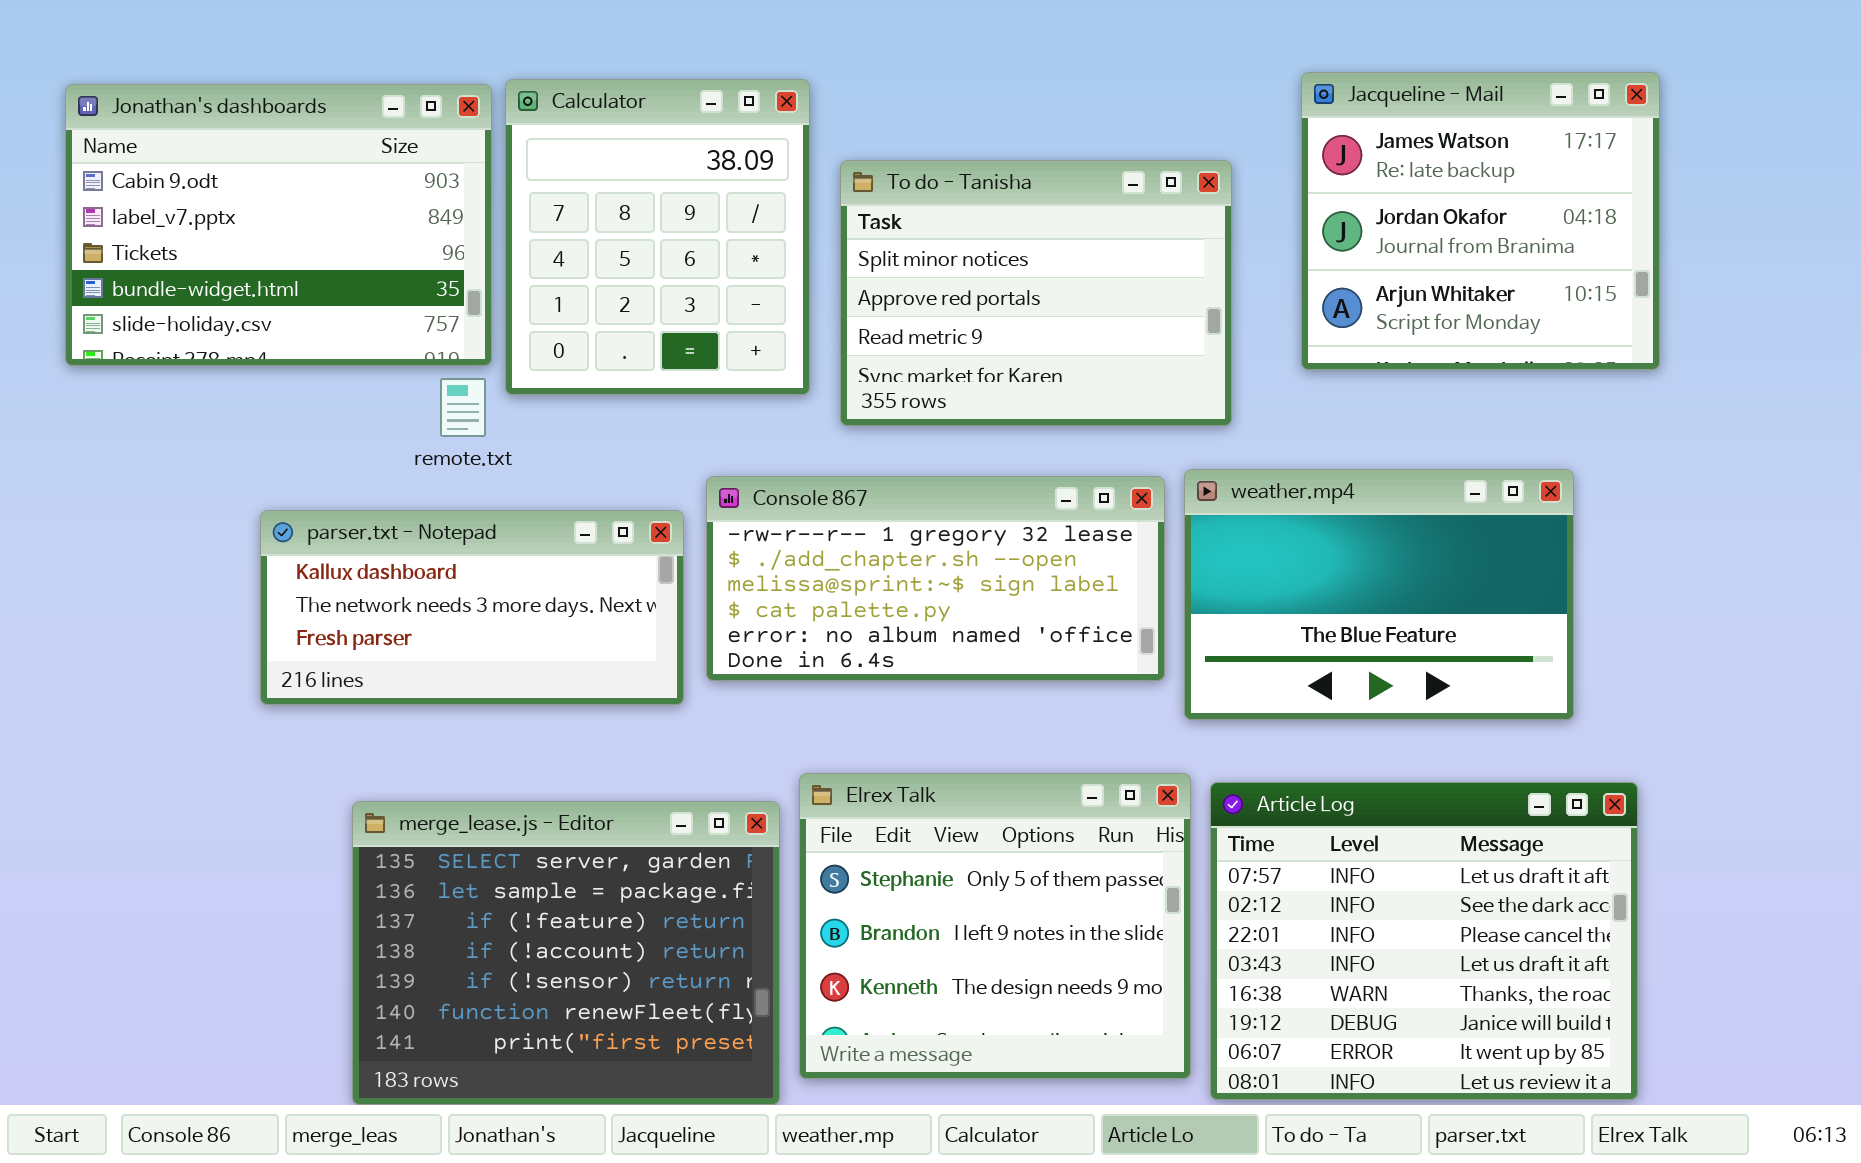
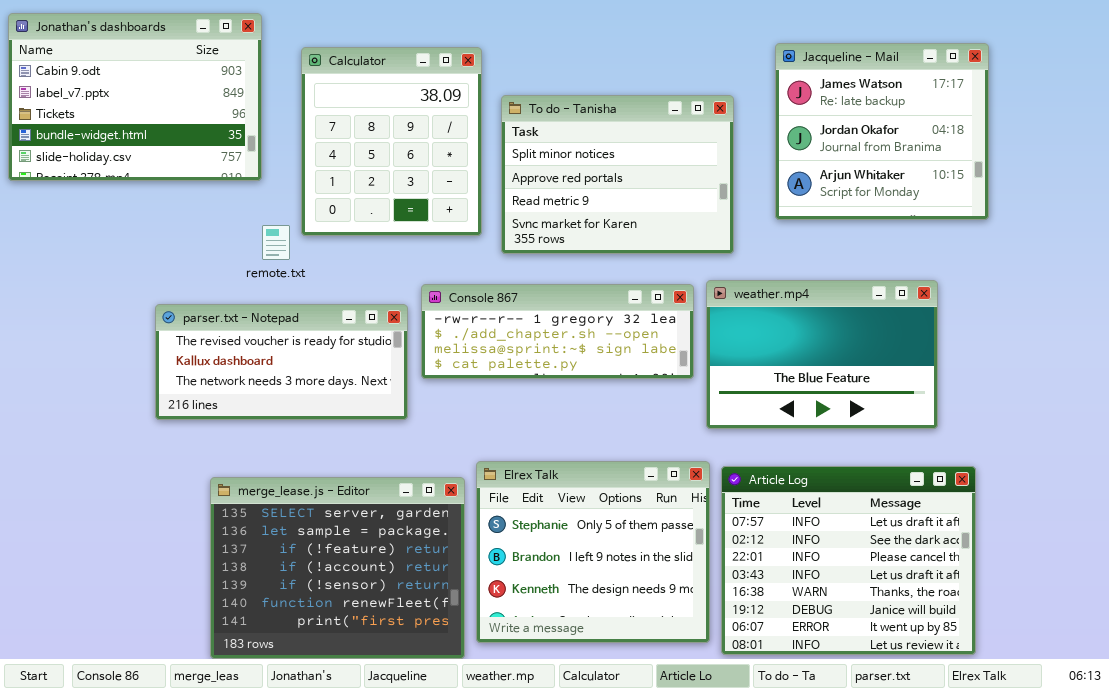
Jonathan's dashboards: [65,84,492,366] -> [8,13,262,181], moved
Console 867: [706,476,1165,681] -> [421,284,694,379], resized
parser.txt - Notepad: [260,510,684,705] -> [155,304,408,420], scrolled up 1 row

